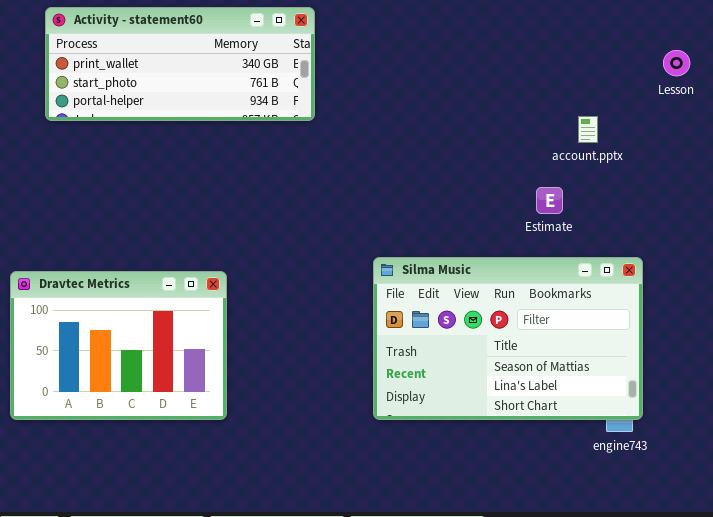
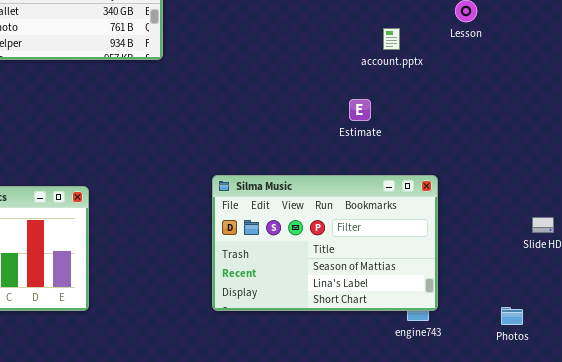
account.pptx: [578,116,598,143] -> [383,28,400,50], moved
Estimate: [536,187,563,214] -> [349,99,371,121], moved

